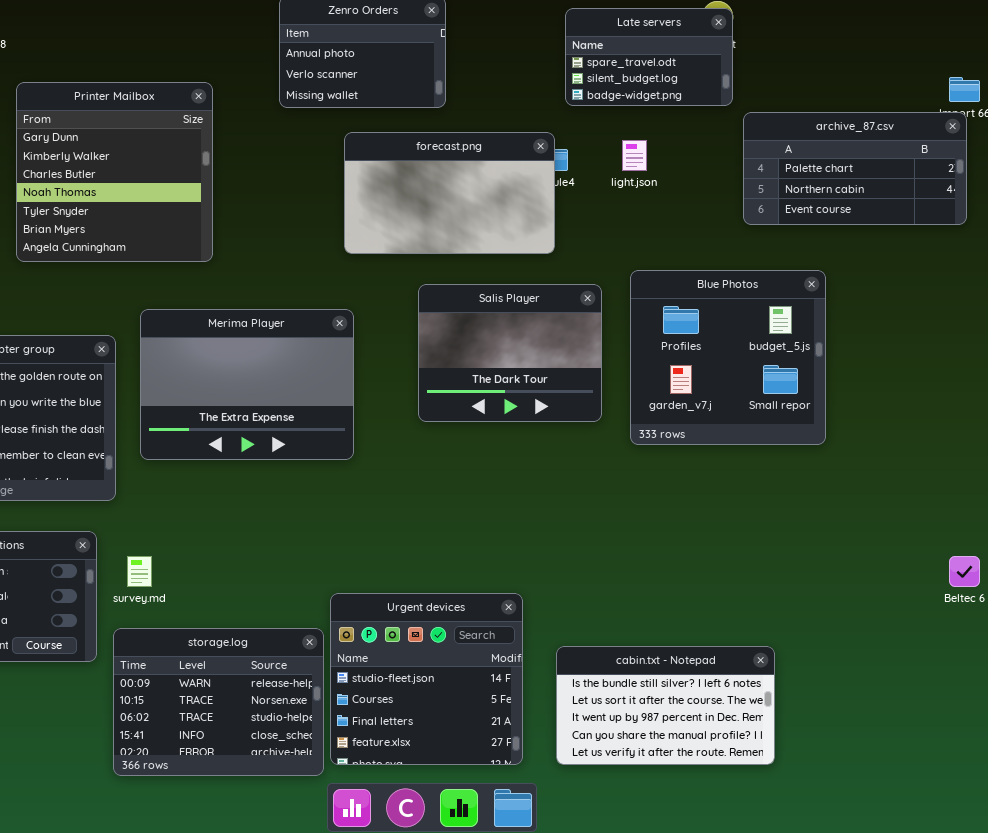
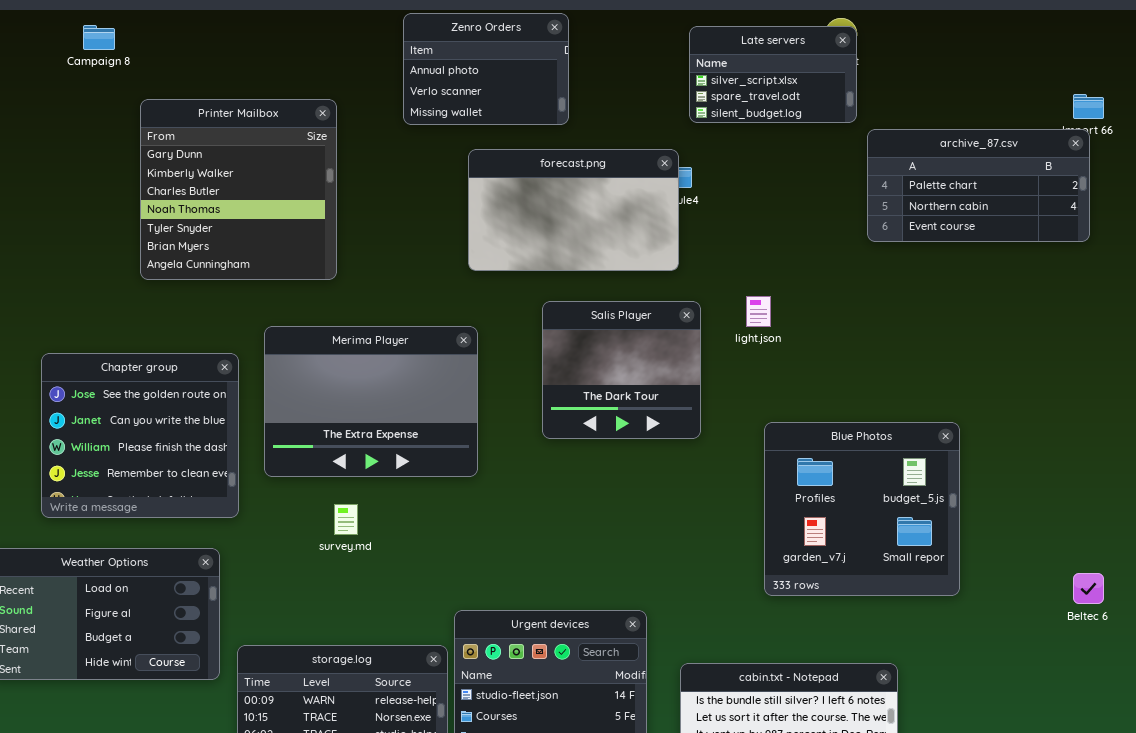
Late servers: [565,8,733,106] -> [689,26,857,123], scrolled up 1 row
light.json: [622,140,647,171] -> [746,296,771,327], moved
Blue Photos: [630,270,826,445] -> [764,422,960,596], moved
Salis Player: [418,284,602,422] -> [542,301,701,439], resized
survey.md: [127,556,152,587] -> [334,504,358,535], moved

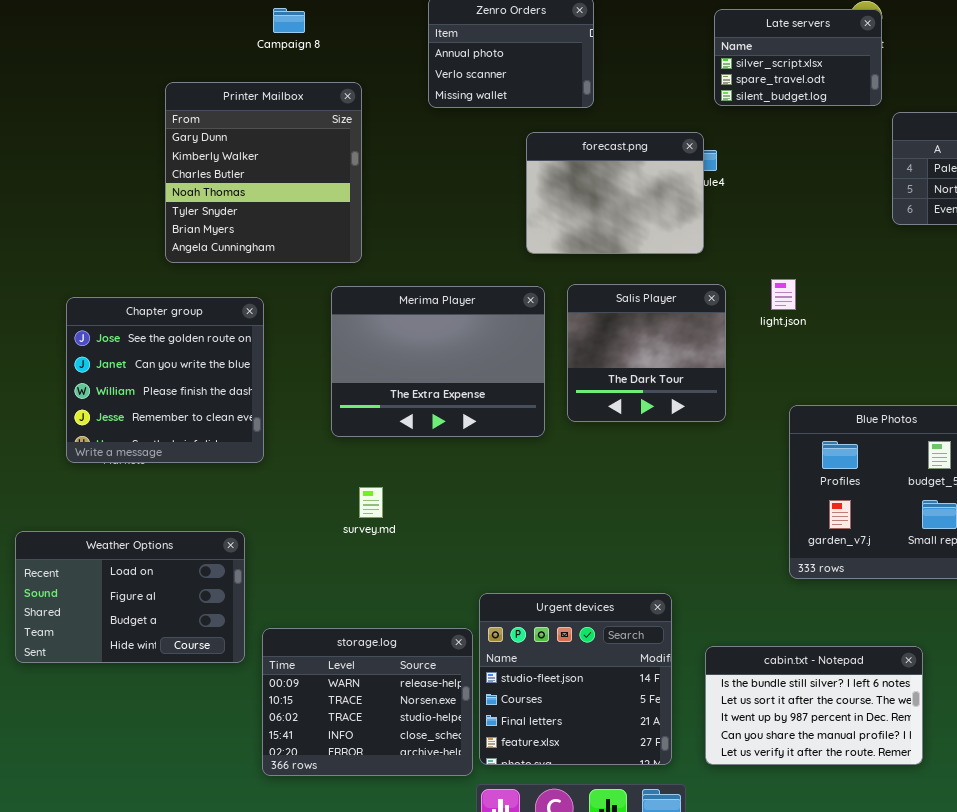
Campaign 8: [83,25,115,50] -> [273,8,305,33], moved
forecast.png: [468,149,679,271] -> [526,132,704,254], resized
Merima Player: [264,326,478,477] -> [331,286,545,437], moved
Chapter group: [41,353,239,518] -> [66,297,264,463], moved

